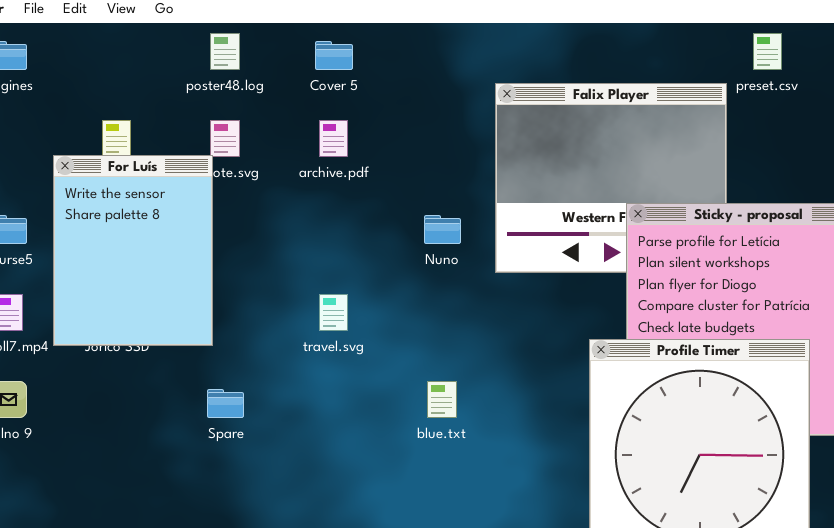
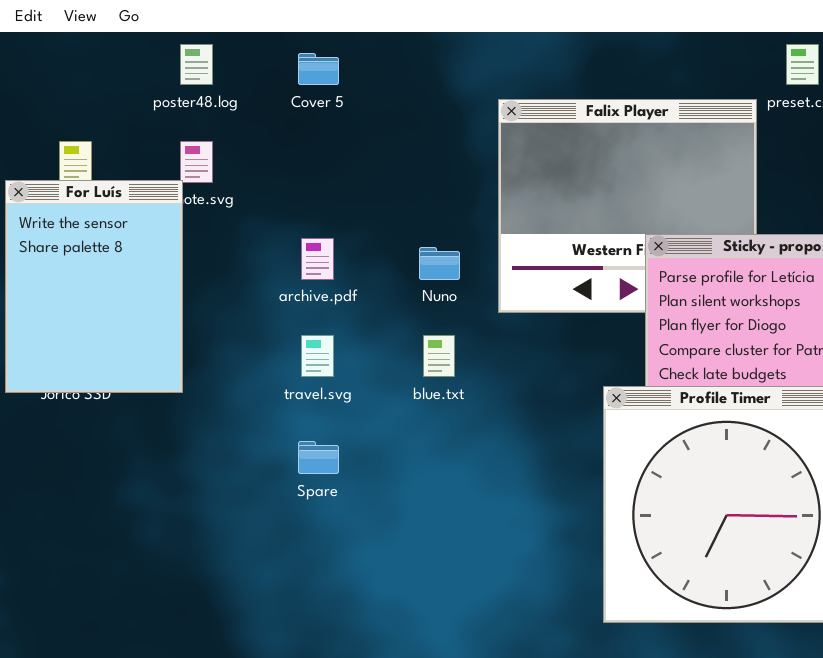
archive.pdf: [319,120,348,157] -> [301,238,334,280], moved
blue.txt: [427,381,457,418] -> [423,335,455,377], moved
Spare: [207,389,244,418] -> [298,441,339,474], moved

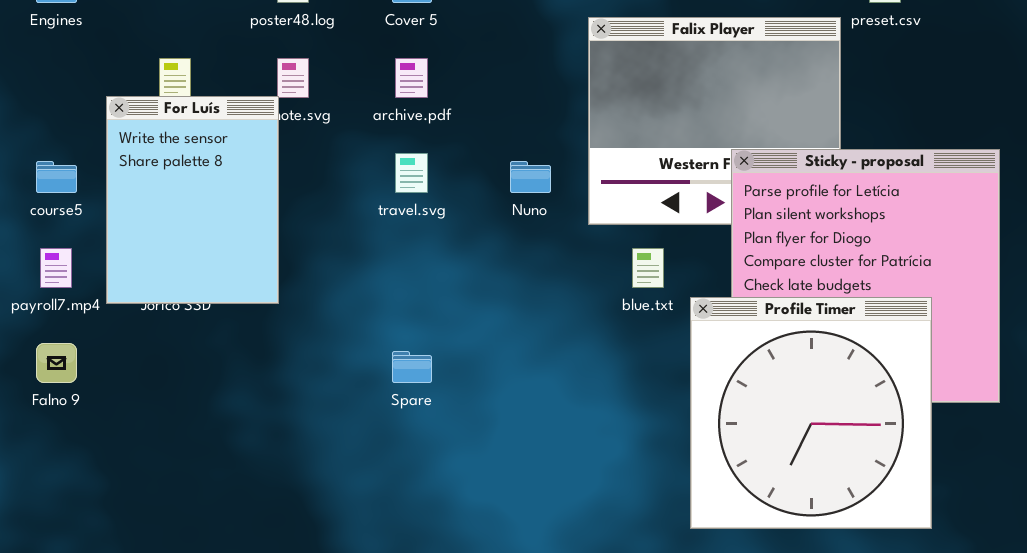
archive.pdf: [301,238,334,280] -> [395,58,428,98], moved
travel.svg: [301,335,334,377] -> [395,153,428,193], moved
blue.txt: [423,335,455,377] -> [632,248,664,288], moved

